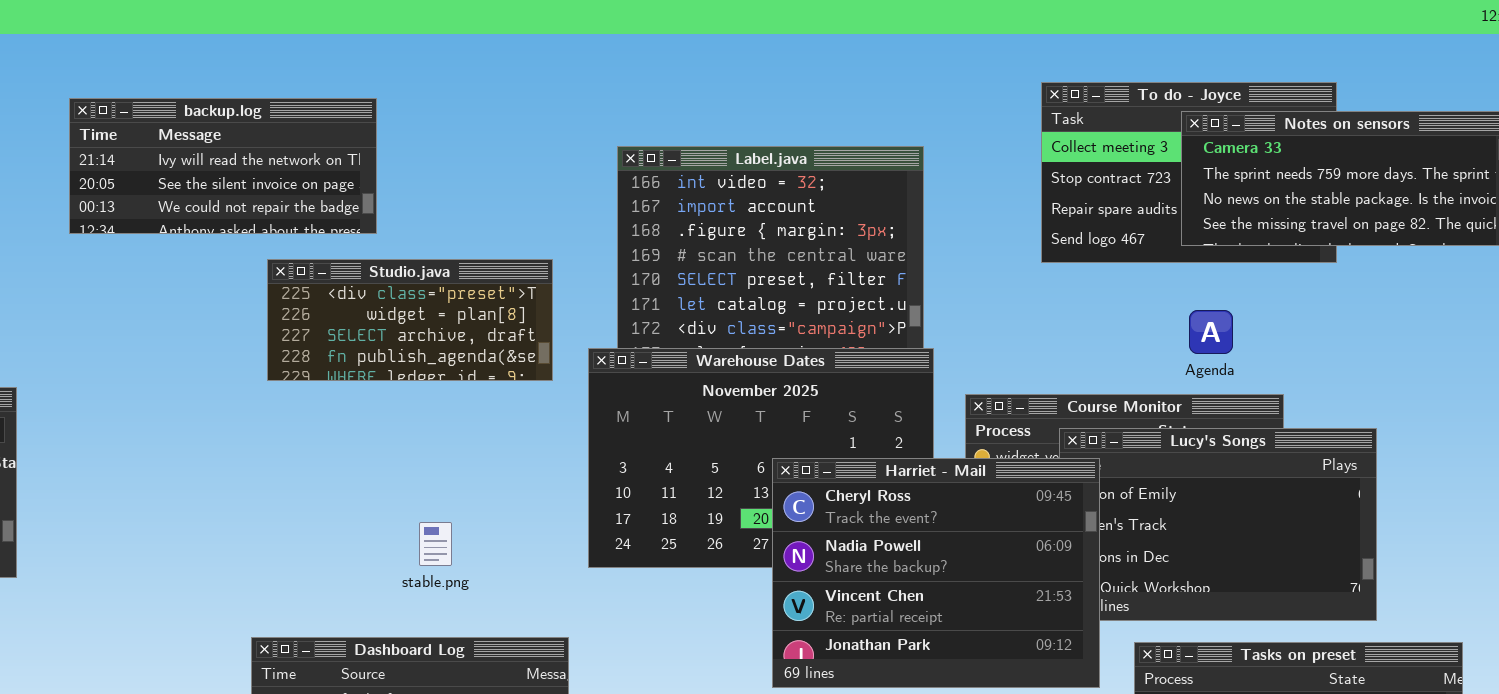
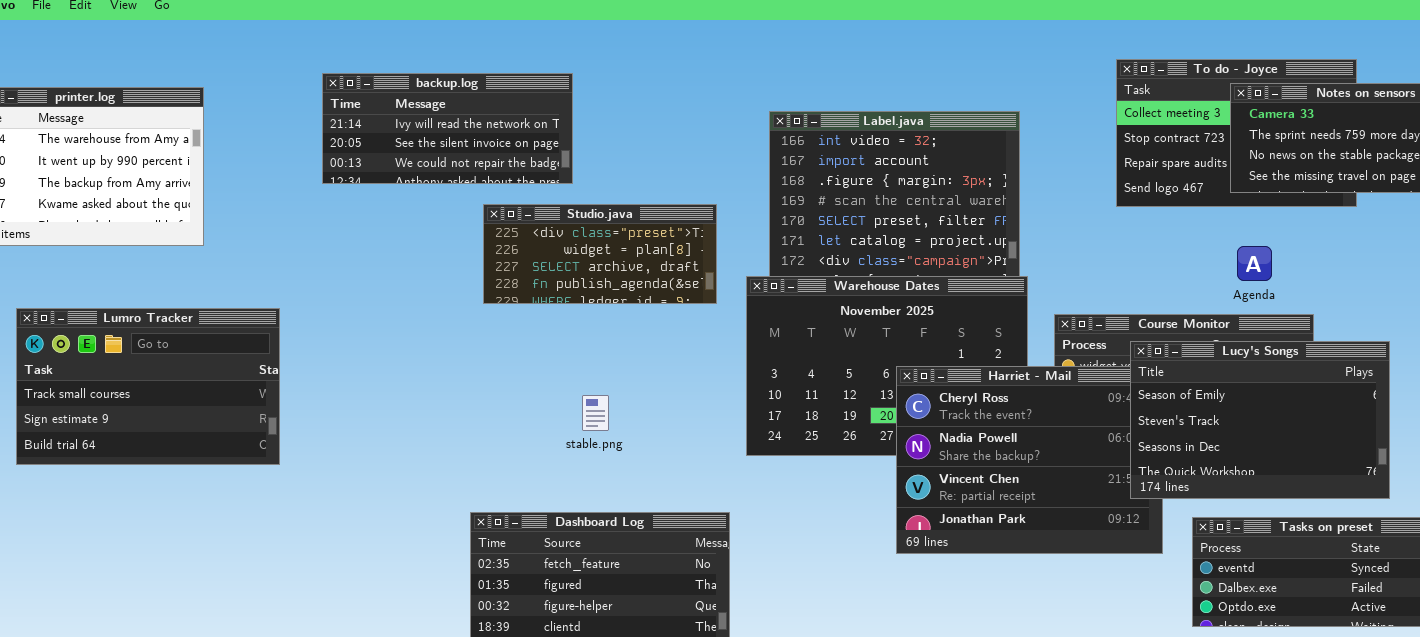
Lucy's Songs: [1059,428,1377,621] -> [1130,341,1390,499], raised
stable.png: [419,522,452,566] -> [582,395,609,431], moved

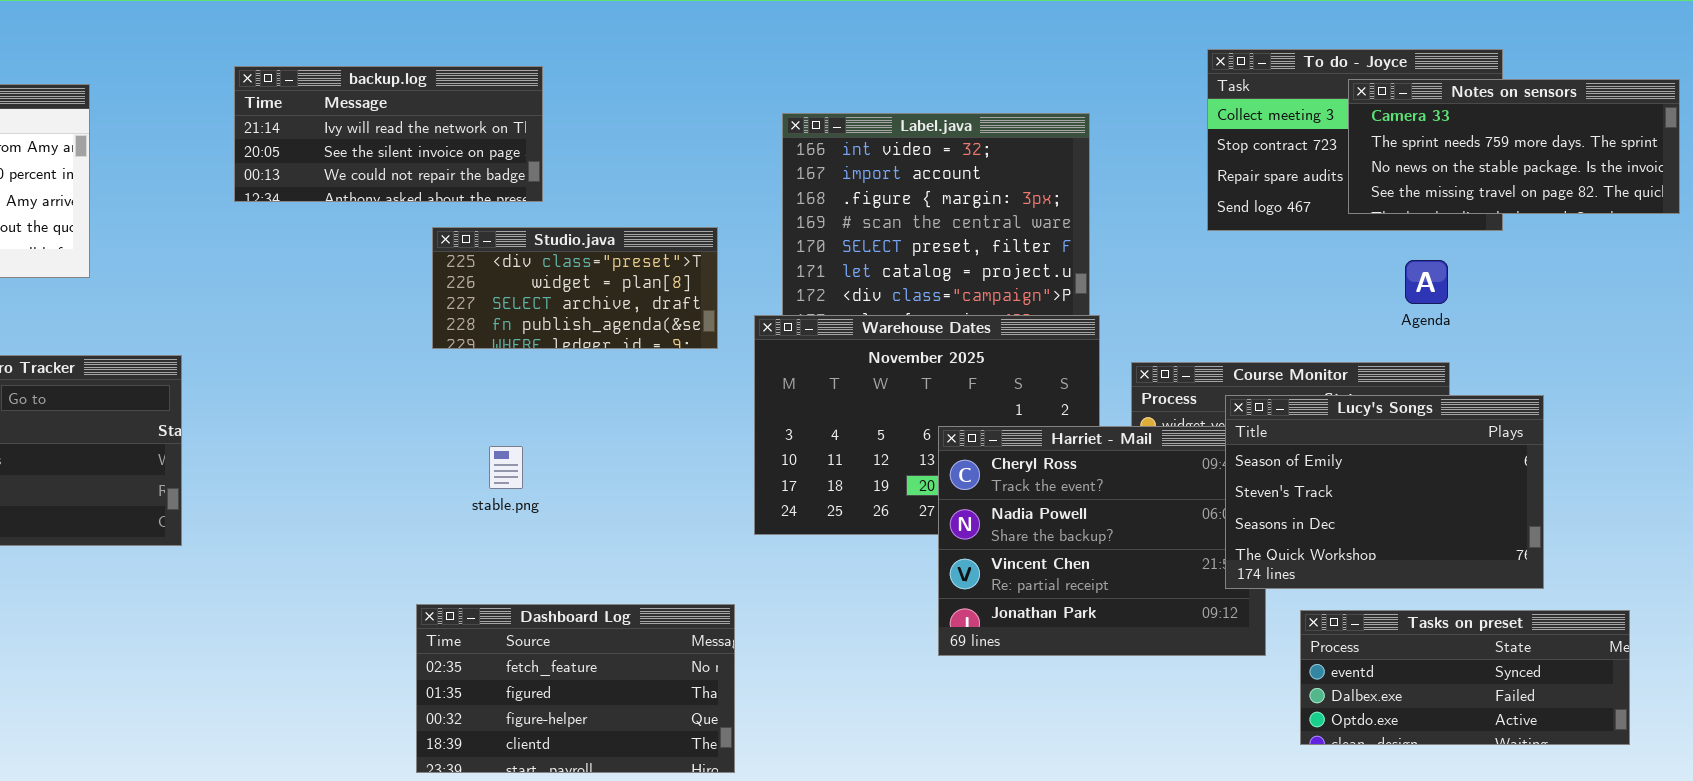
Agenda: [1237,246,1272,281] -> [1405,260,1448,304], moved
stable.png: [582,395,609,431] -> [489,446,523,489], moved

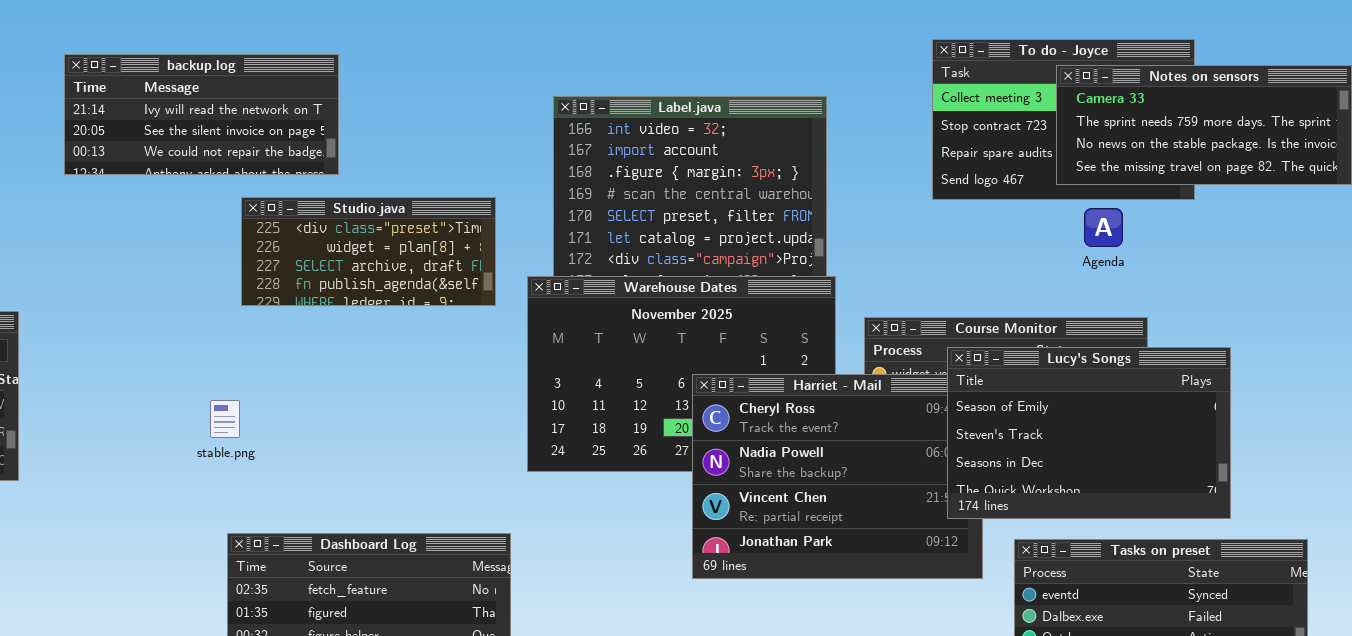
Agenda: [1405,260,1448,304] -> [1084,208,1123,247], moved
stable.png: [489,446,523,489] -> [210,400,240,438], moved

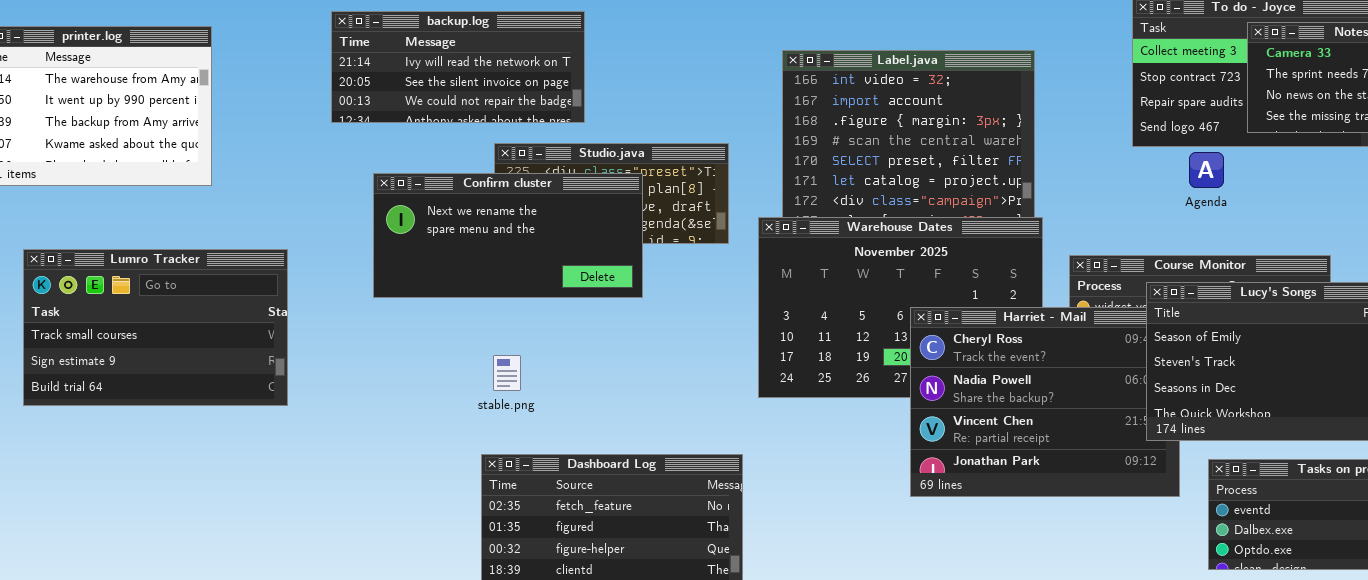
Agenda: [1084,208,1123,247] -> [1189,152,1224,188], moved
Confirm cluster: none -> [373,173,643,298], opened
stable.png: [210,400,240,438] -> [493,355,521,391], moved

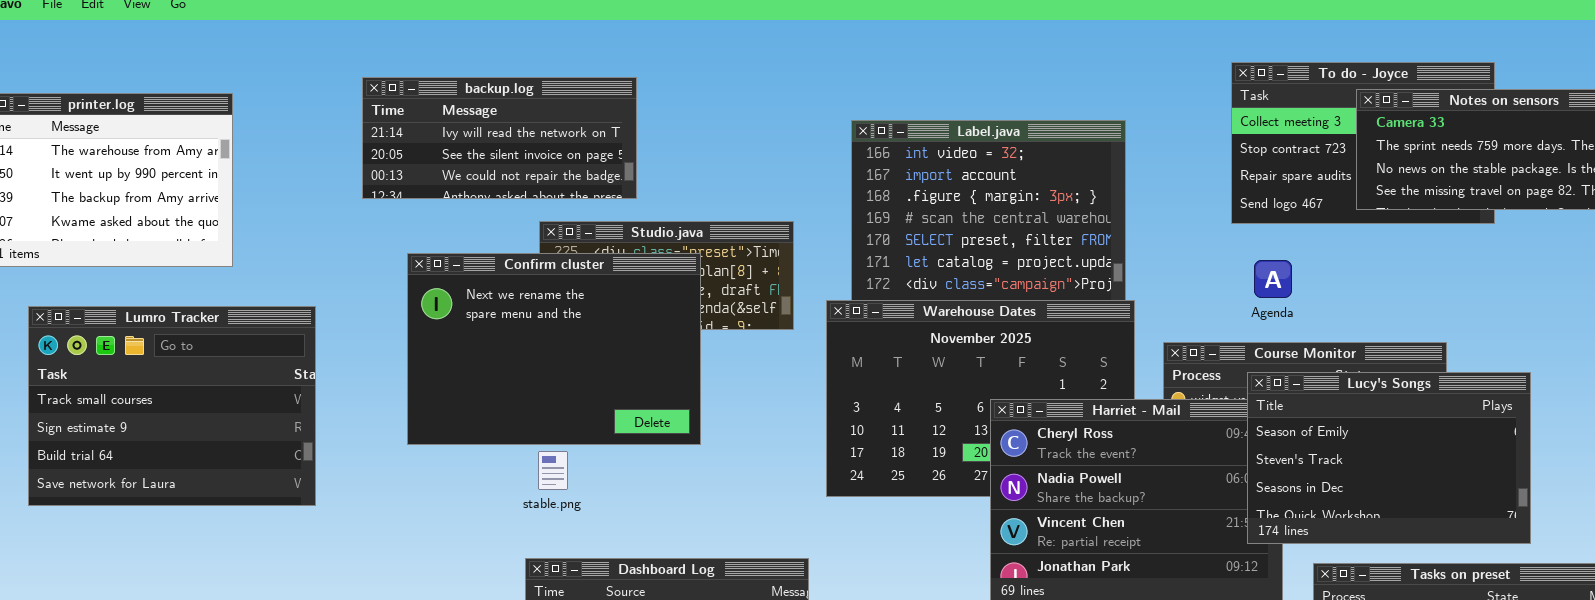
Agenda: [1189,152,1224,188] -> [1254,260,1292,298], moved
Confirm cluster: [373,173,643,298] -> [407,253,701,445], resized
Lumro Tracker: [23,249,288,406] -> [28,306,316,506], resized

